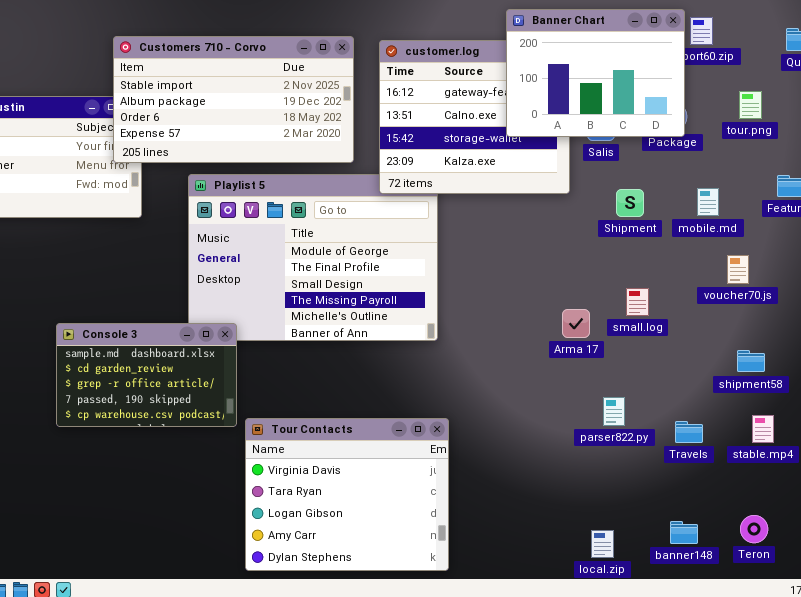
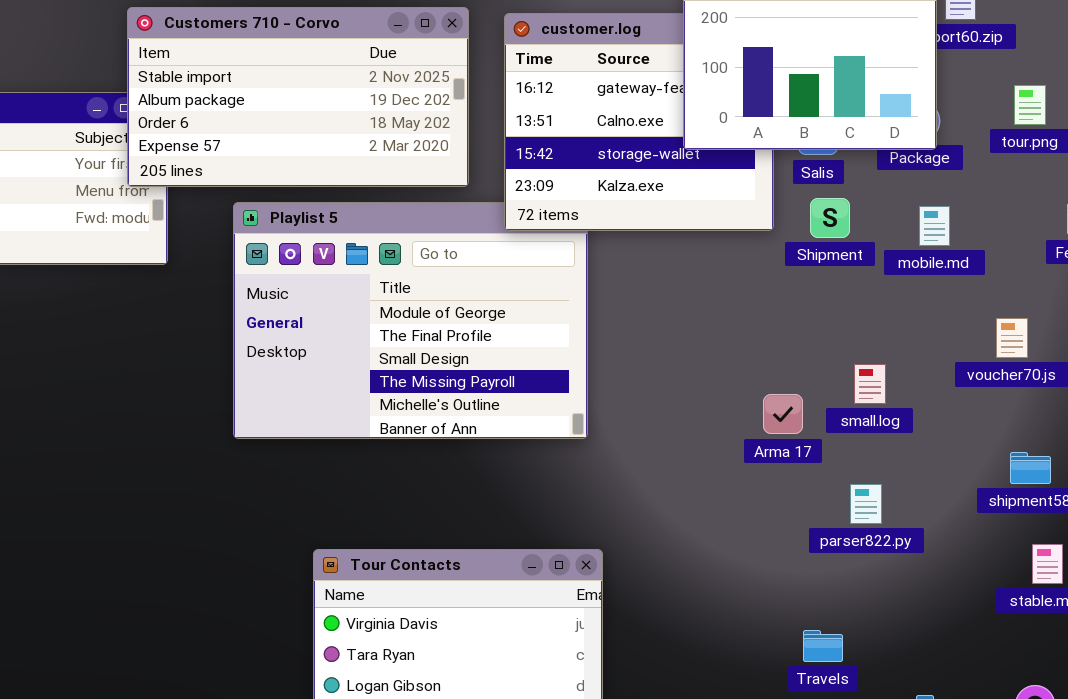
mobile.md: [697,188,719,216] -> [919,206,950,246], moved
Shipment: [616,189,644,217] -> [810,198,850,238], moved
Console 3: [56,323,237,427] -> none, closed
parser822.py: [603,397,625,426] -> [850,484,882,524], moved
Travels: [675,421,703,443] -> [803,630,843,662], moved

